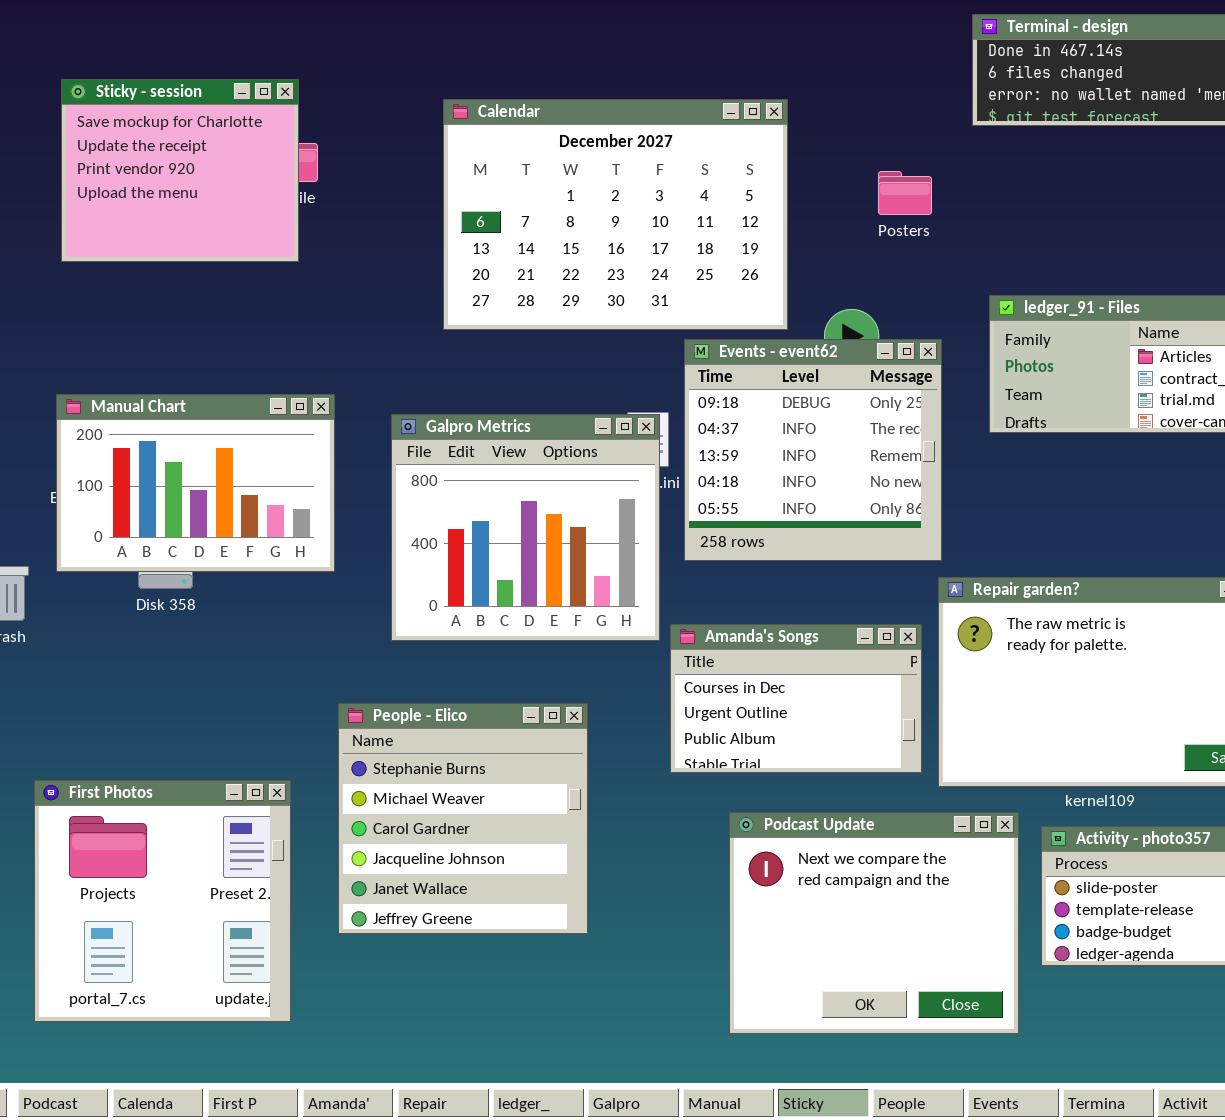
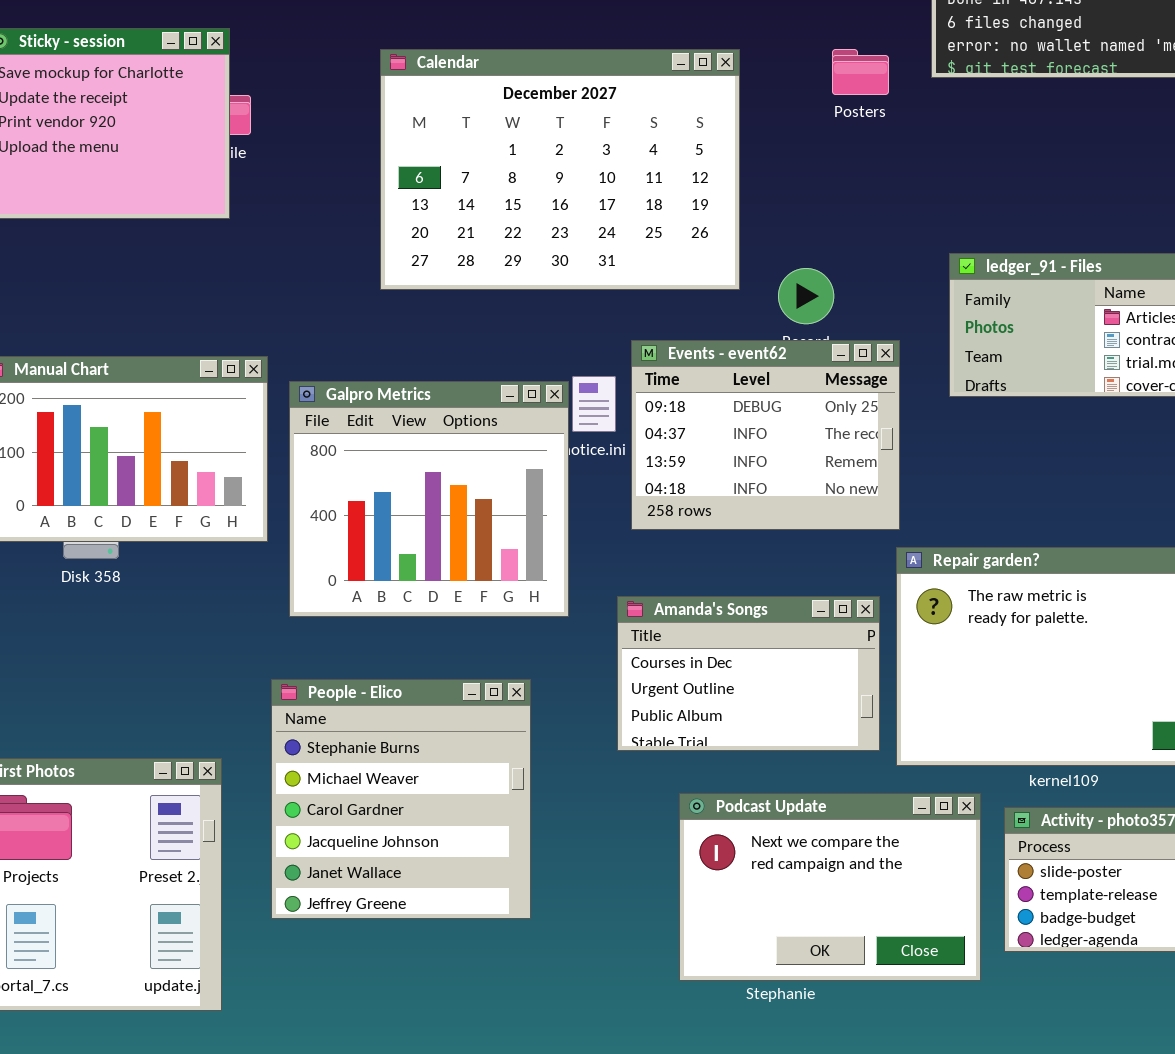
Posters: [878,171,932,215] -> [832,49,889,95], moved
Events - event62: [684,339,942,561] -> [631,340,900,530], resized
Galpro Metrics: [391,414,660,641] -> [289,381,569,617], moved
Podcast Update: [729,812,1019,1034] -> [679,793,981,981], resized

